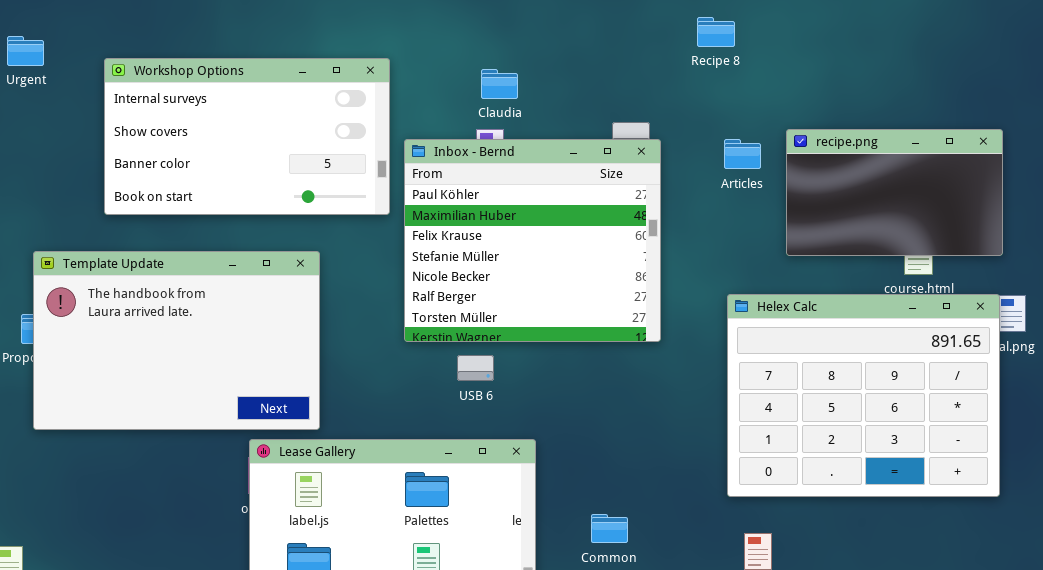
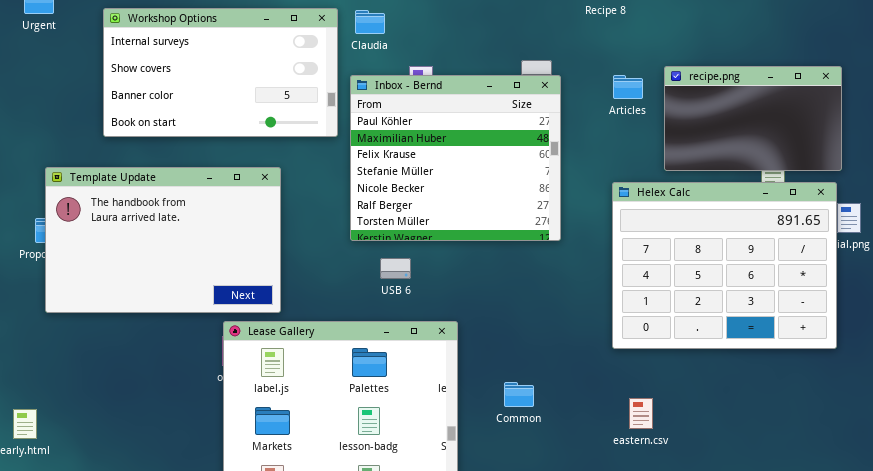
Claudia: [481,69,518,99] -> [355,10,385,34], moved
Helex Calc: [727,294,1000,497] -> [612,182,837,349], moved
USB 6: [457,355,494,381] -> [380,258,411,279], moved

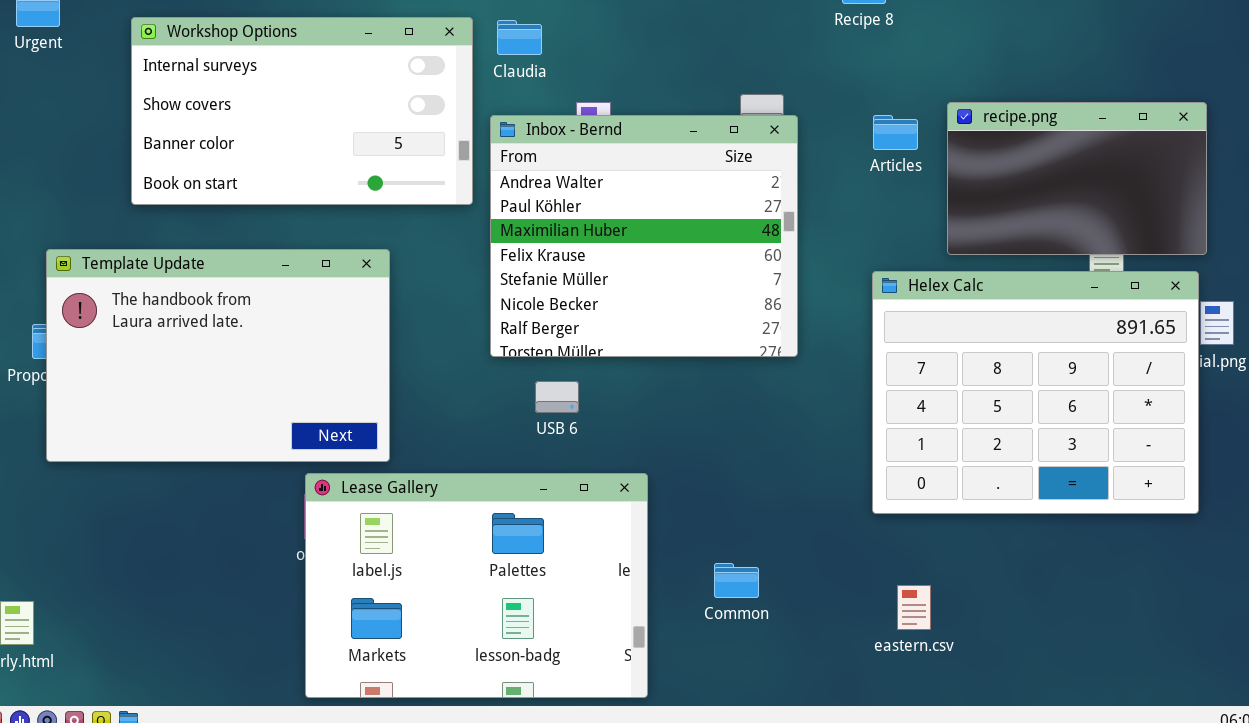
Inbox - Bernd: [350,75,561,241] -> [490,115,798,357], scrolled up 1 row

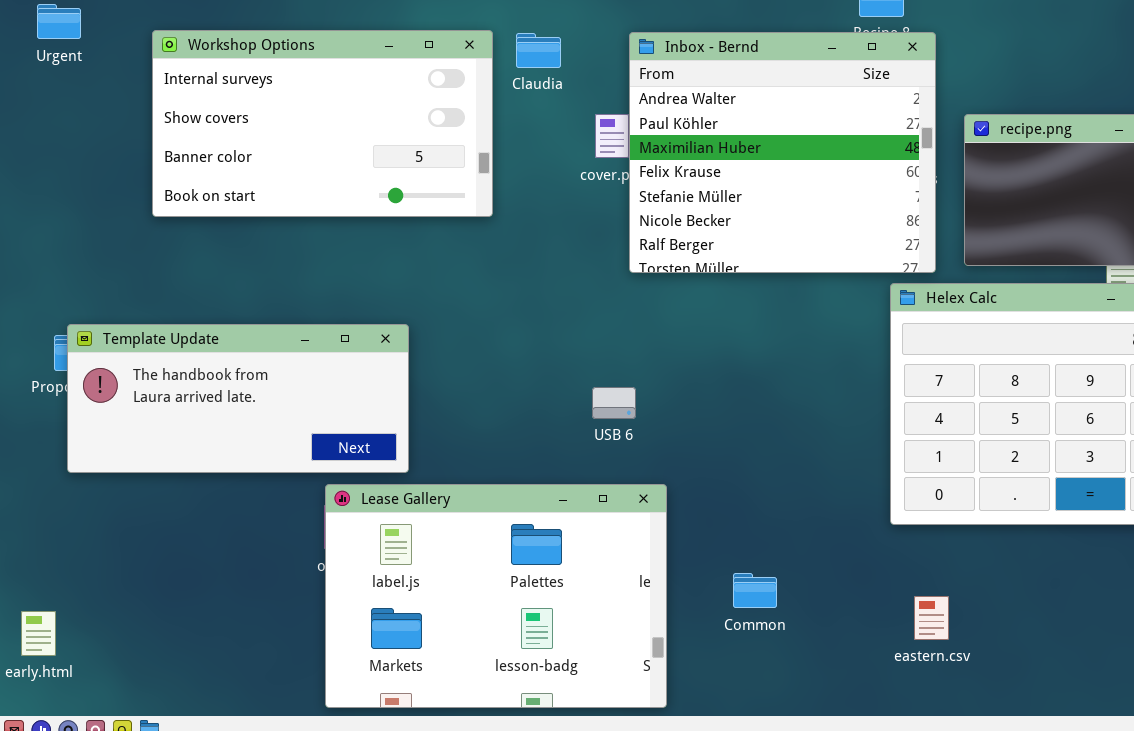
Inbox - Bernd: [490,115,798,357] -> [629,32,936,273], moved
Template Update: [46,249,390,462] -> [67,324,409,473], resized
USB 6: [535,381,579,413] -> [592,387,636,419], moved

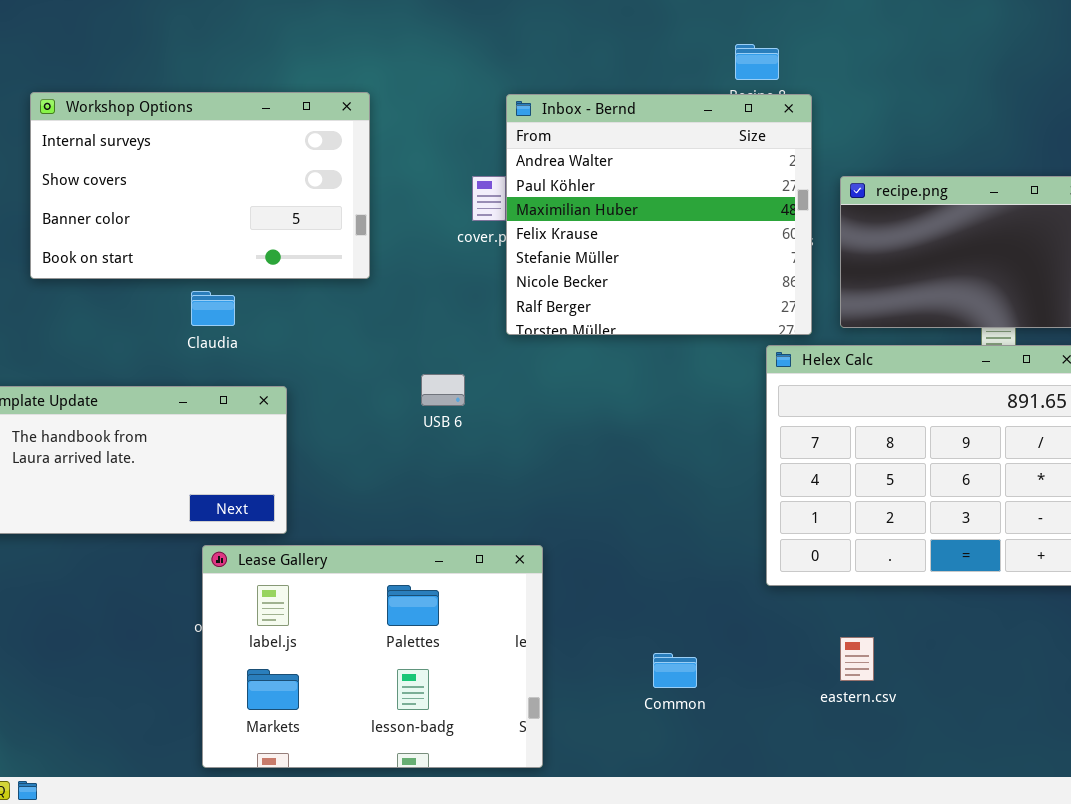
Claudia: [516,33,561,68] -> [191,291,235,326], moved
USB 6: [592,387,636,419] -> [421,374,465,406], moved
Common: [733,573,777,608] -> [653,653,697,688], moved
eastern.csv: [914,596,949,640] -> [840,637,874,681], moved

